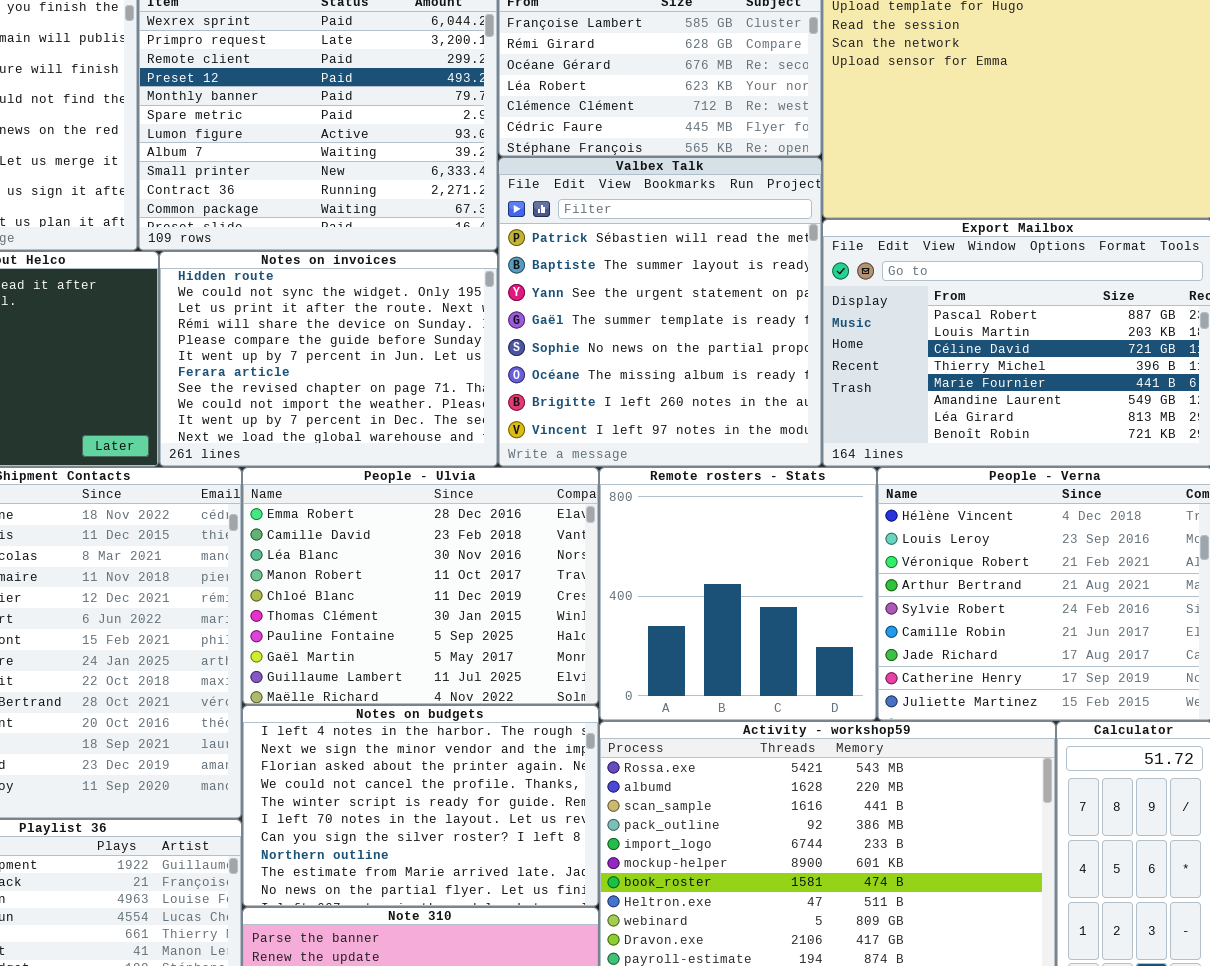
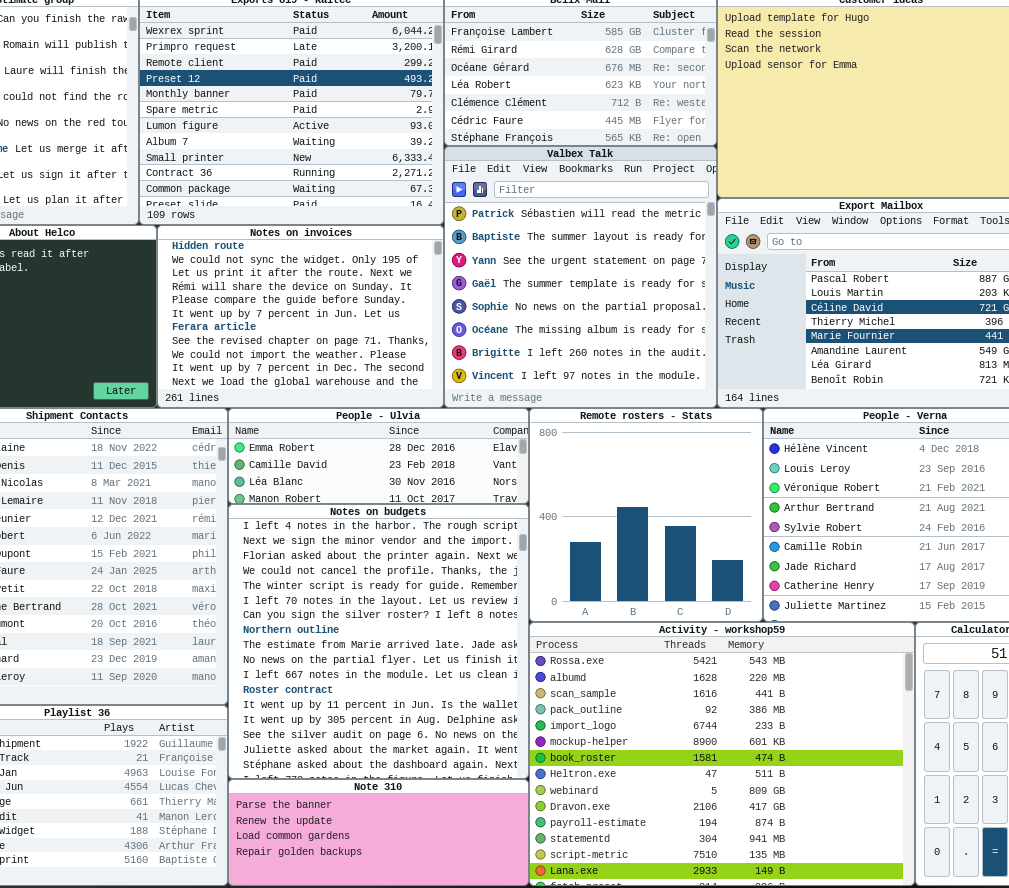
People - Ulvia: [242,467,599,705] -> [228,408,529,504], resized
Notes on budgets: [242,705,599,907] -> [228,504,529,779], resized

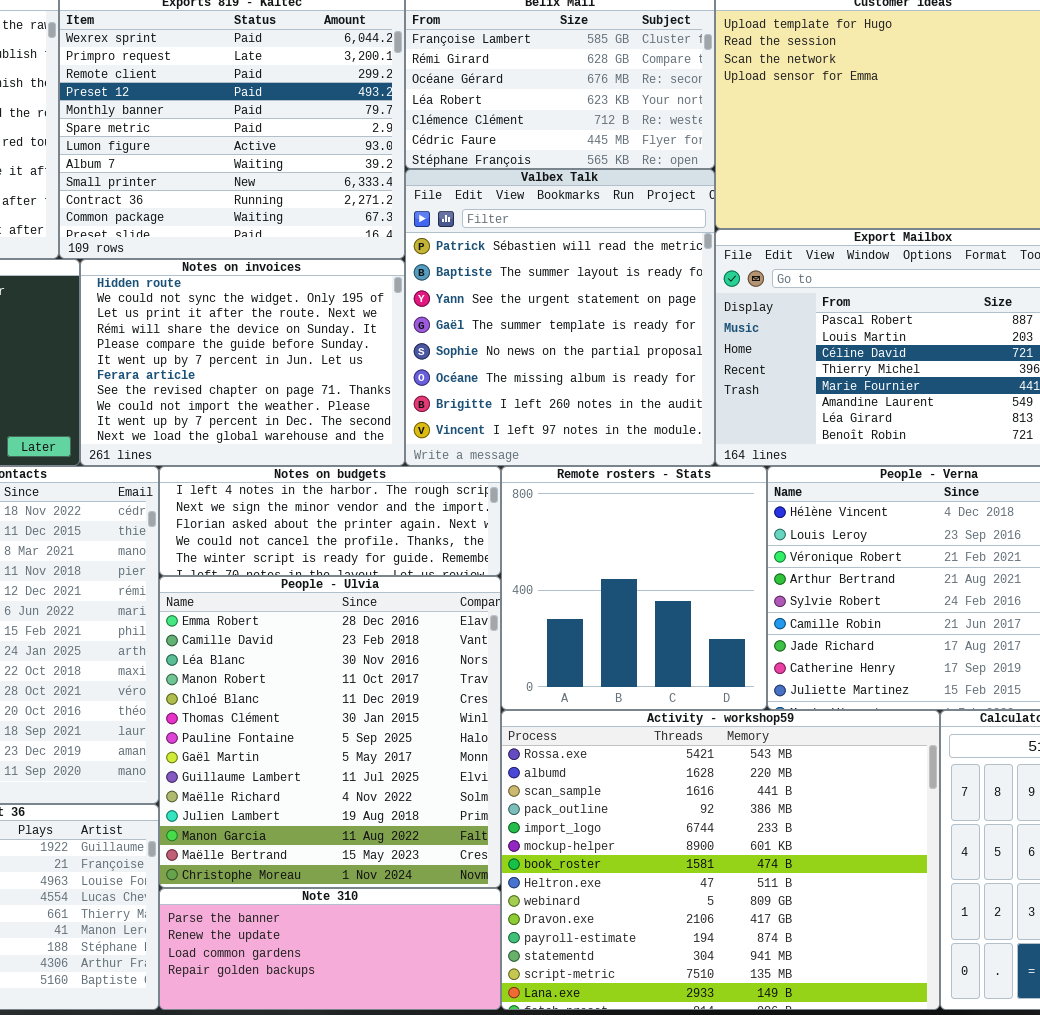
People - Ulvia: [228,408,529,504] -> [159,576,501,888], moved, resized
Notes on budgets: [228,504,529,779] -> [159,466,501,576], moved, resized

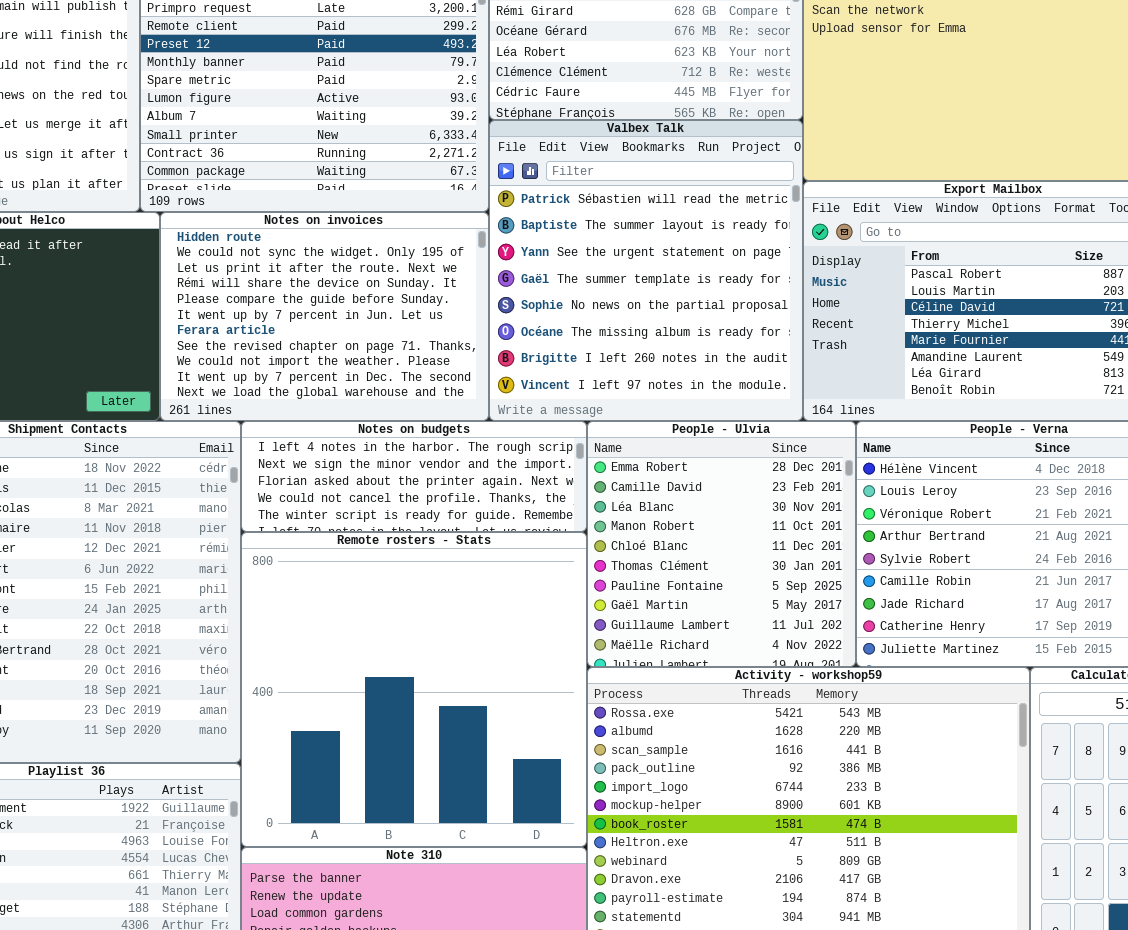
Remote rosters - Stats: [501,466,767,710] -> [241,532,587,847], moved, resized
People - Ulvia: [159,576,501,888] -> [587,421,856,667], moved, resized

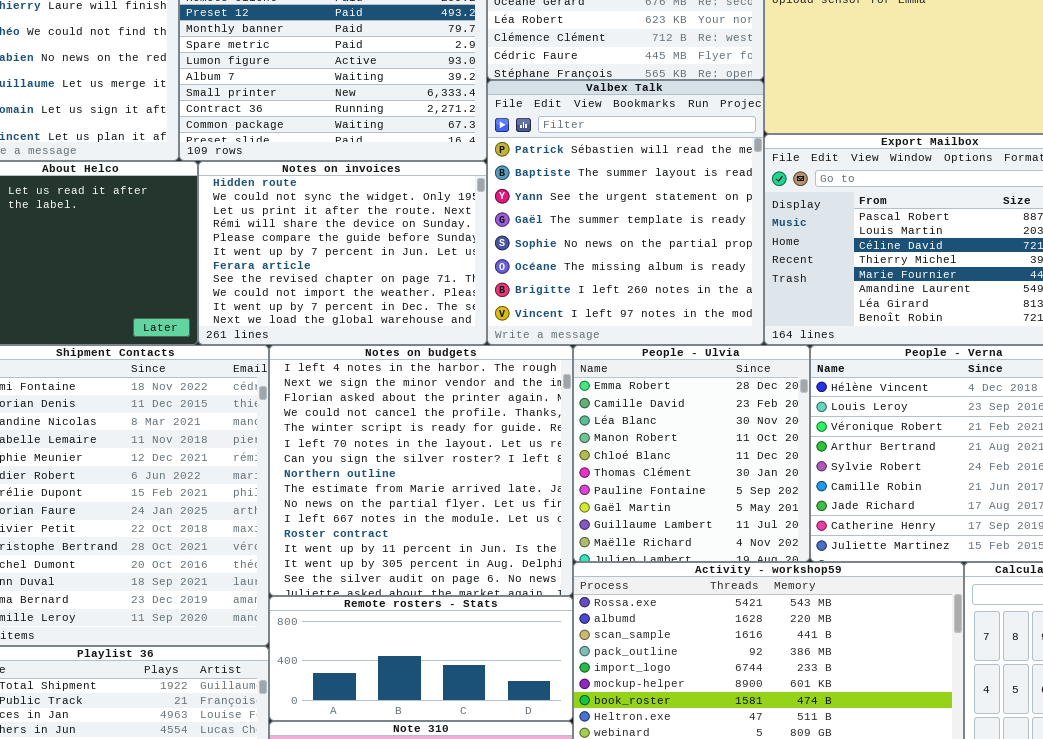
Notes on budgets: [241,421,587,532] -> [269,345,573,596], resized
Remote rosters - Stats: [241,532,587,847] -> [269,596,573,721], resized

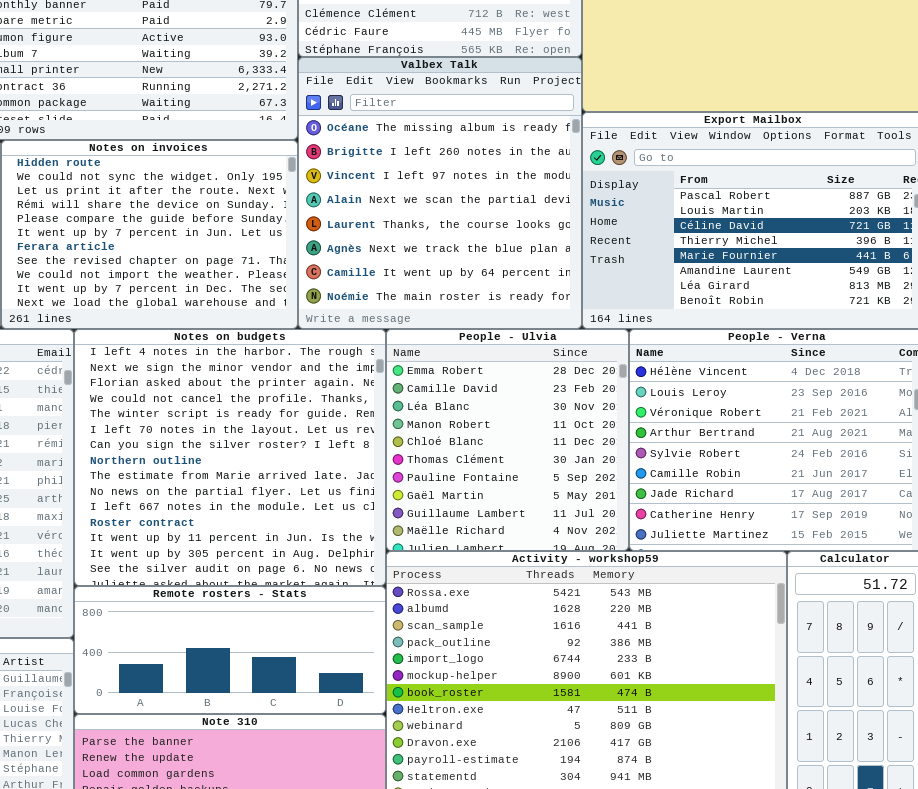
Valbex Talk: [487,80,764,345] -> [298,57,582,329], scrolled down 5 rows

